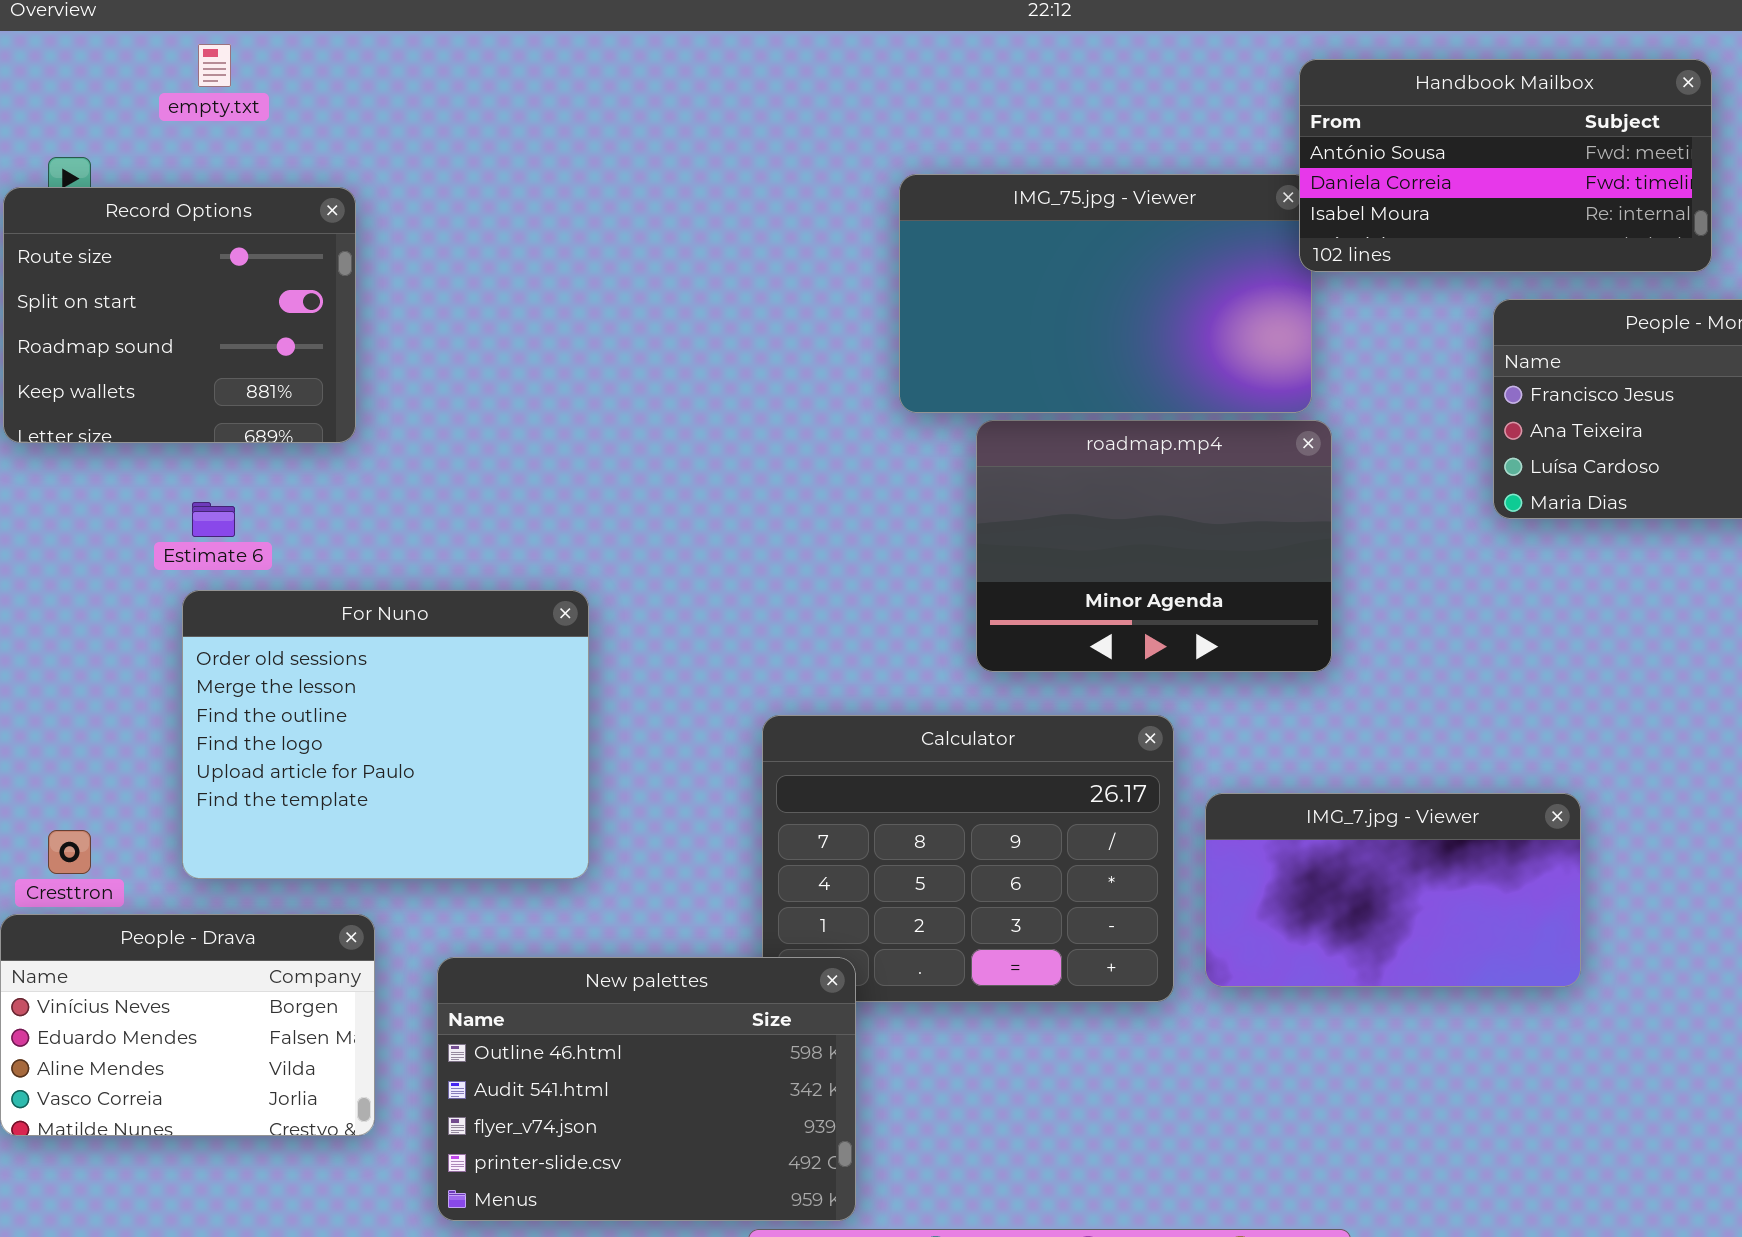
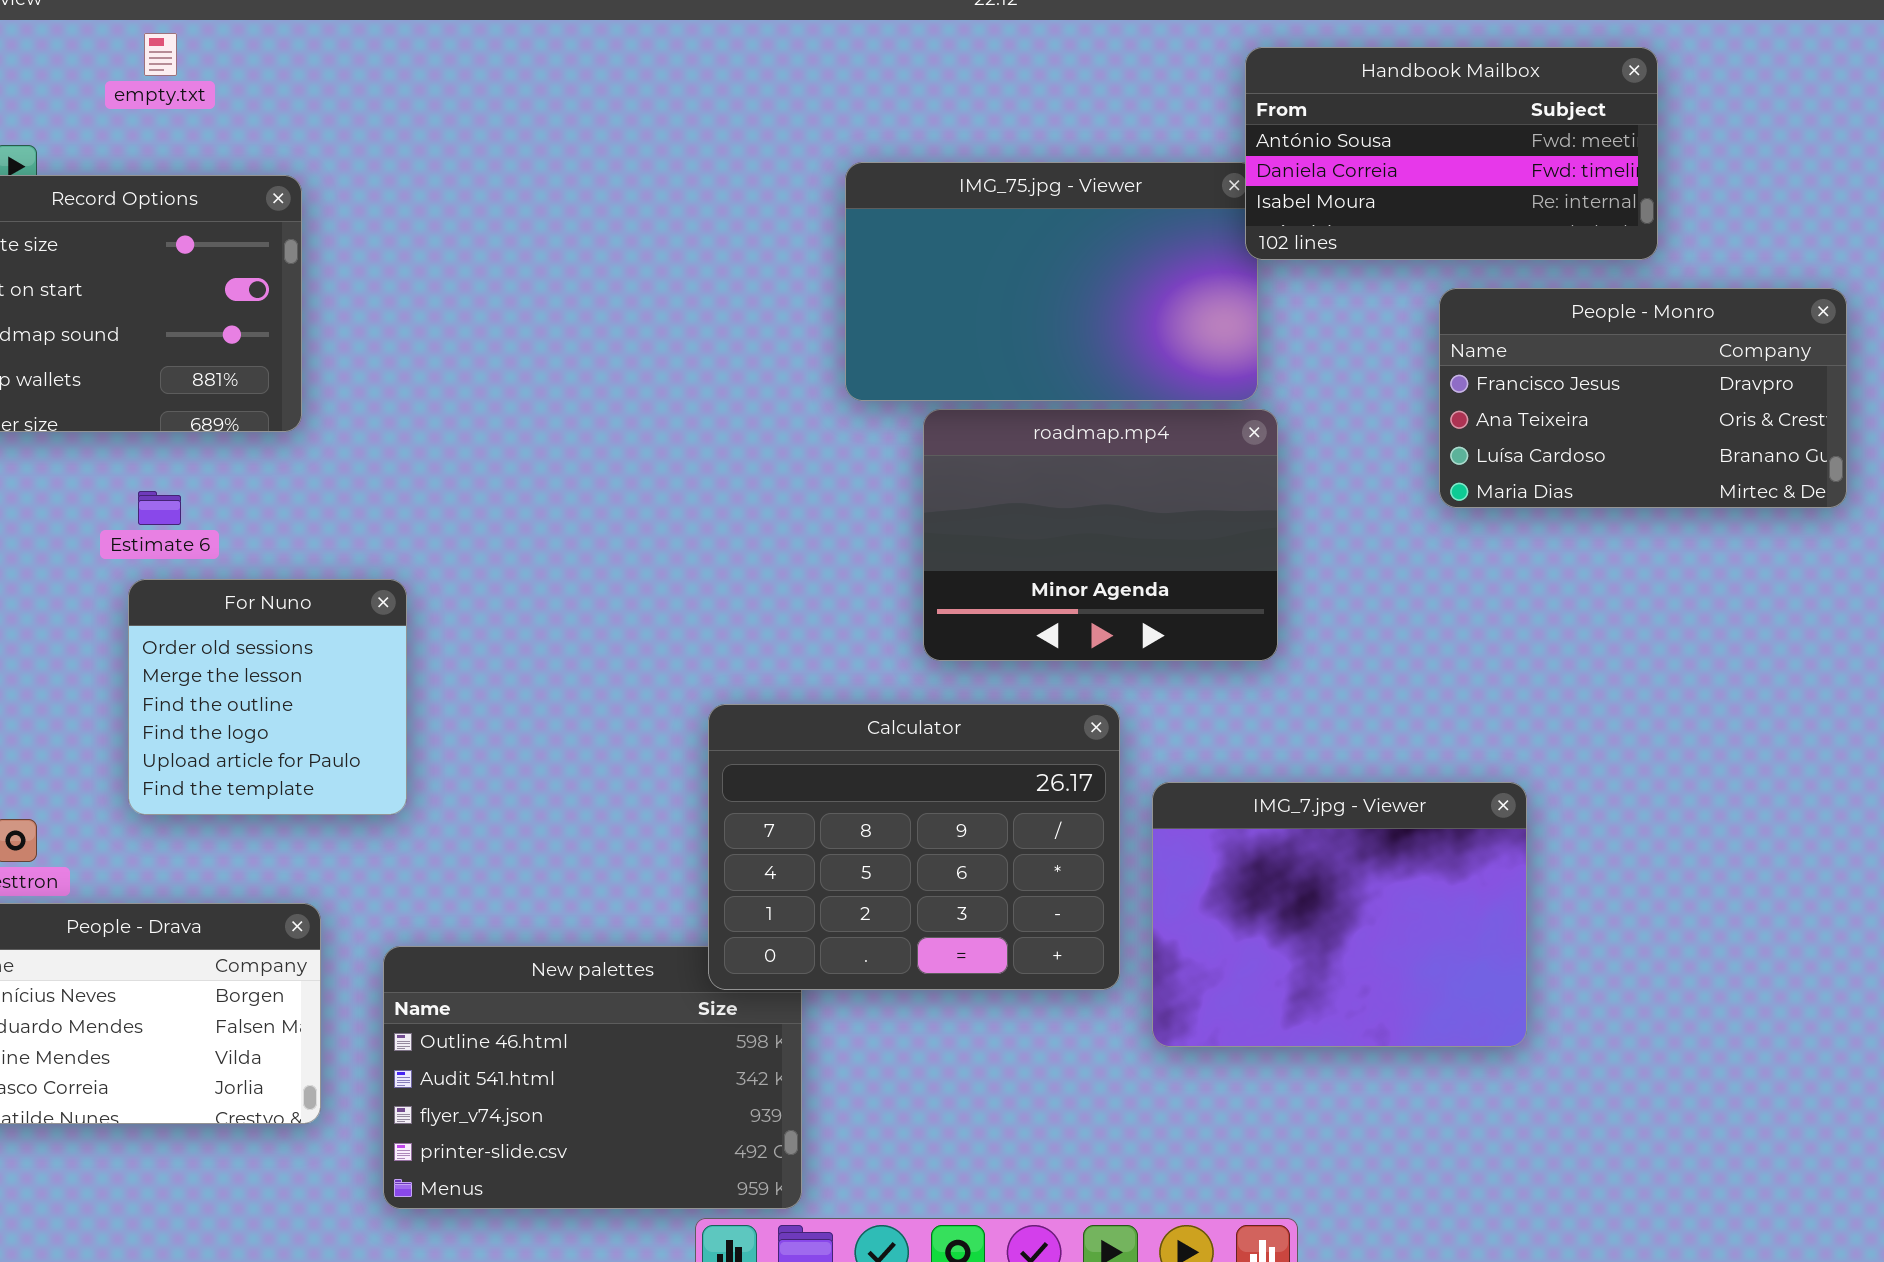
For Nuno: [182,590,589,879] -> [128,579,407,815], resized
Calculator: [762,715,1174,1002] -> [708,704,1120,990], raised
IMG_7.jpg - Viewer: [1205,793,1581,987] -> [1152,782,1527,1047], resized

